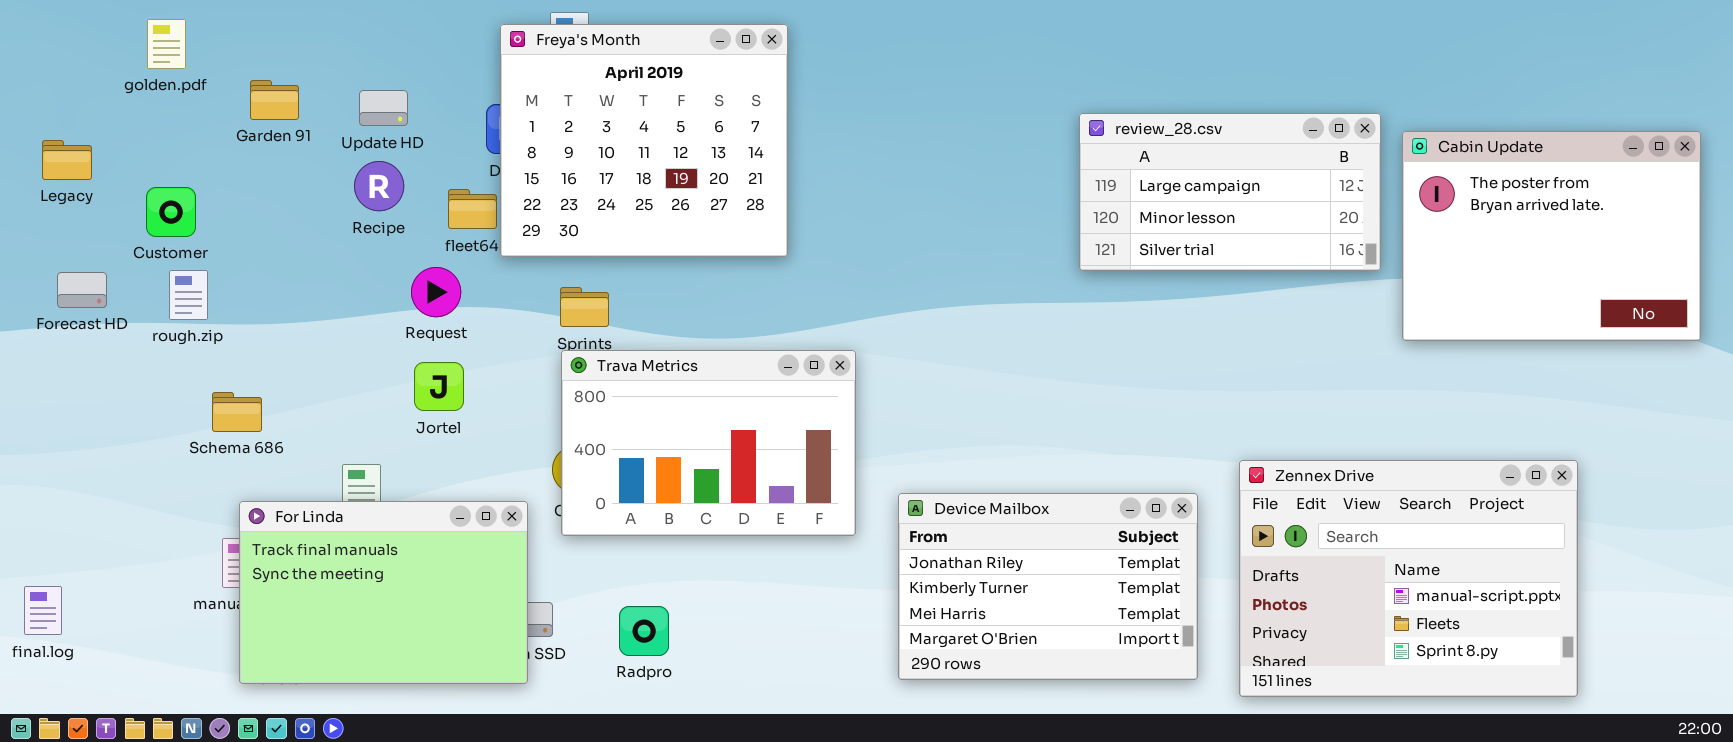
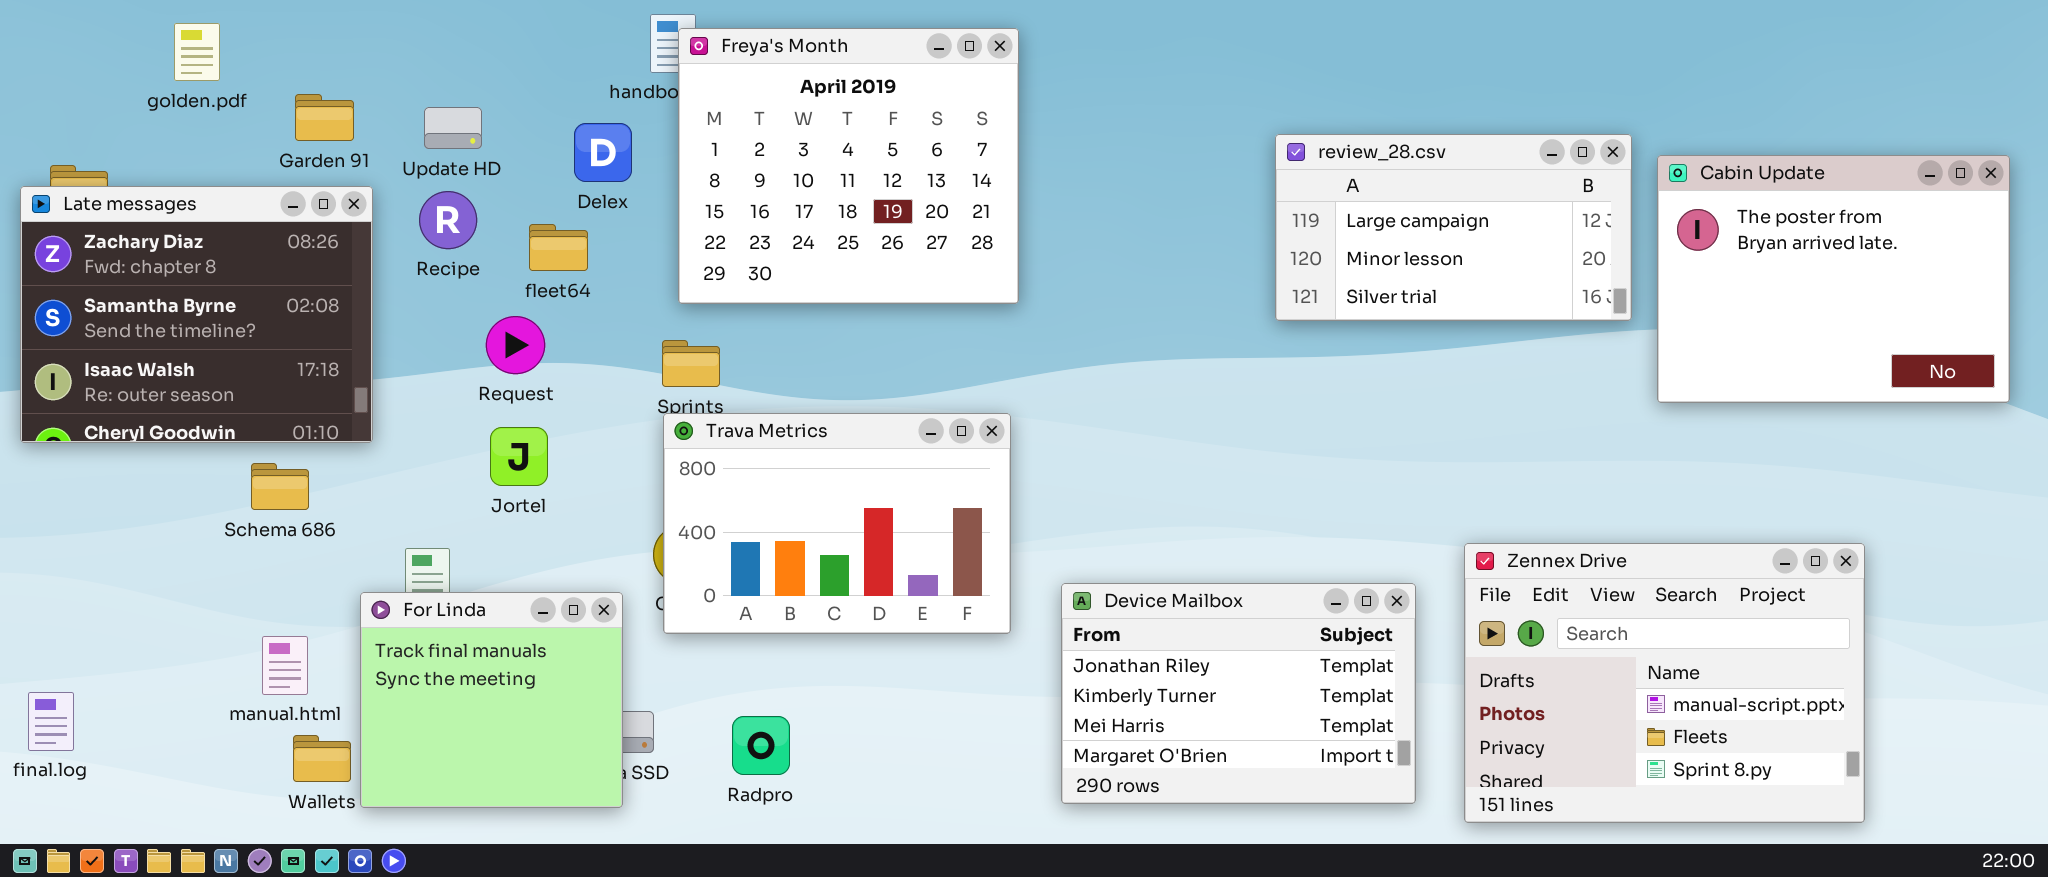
Freya's Month: [500,24,788,257] -> [678,28,1019,304], moved
Late messages: none -> [20,186,373,443], opened
For Linda: [239,501,528,684] -> [360,592,623,808], resized

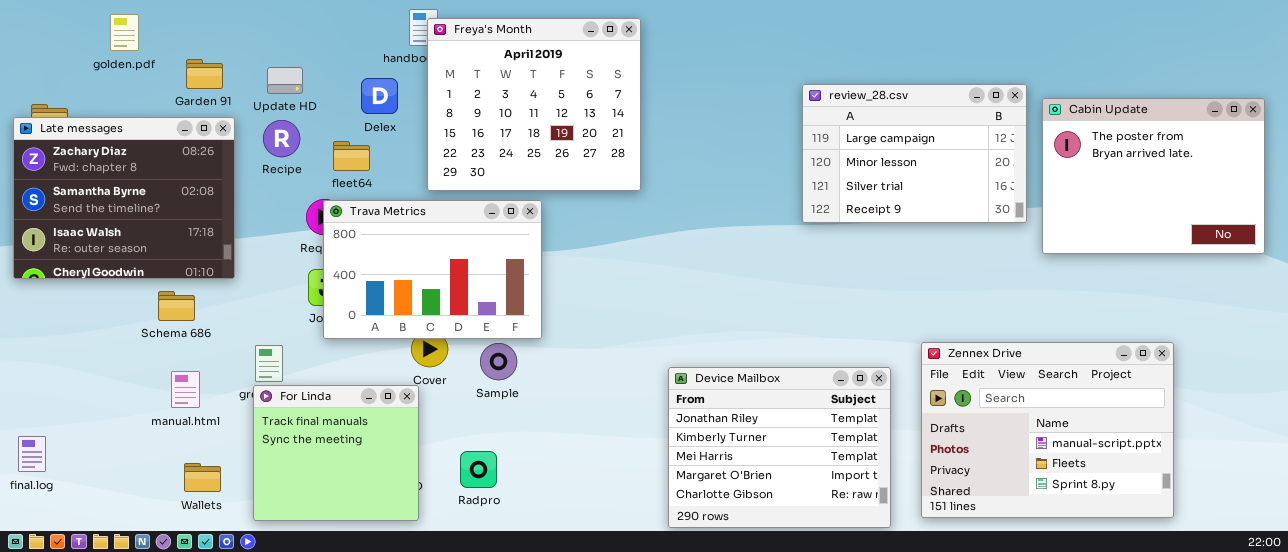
review_28.csv: [1275,134,1632,321] -> [802,84,1027,223], resized
Trava Metrics: [663,413,1011,634] -> [323,200,542,339], moved
Device Mailbox: [1061,583,1416,804] -> [668,367,891,528], resized
For Linda: [360,592,623,808] -> [253,385,419,521], moved
manual.html: [262,636,308,695] -> [171,371,200,408], moved

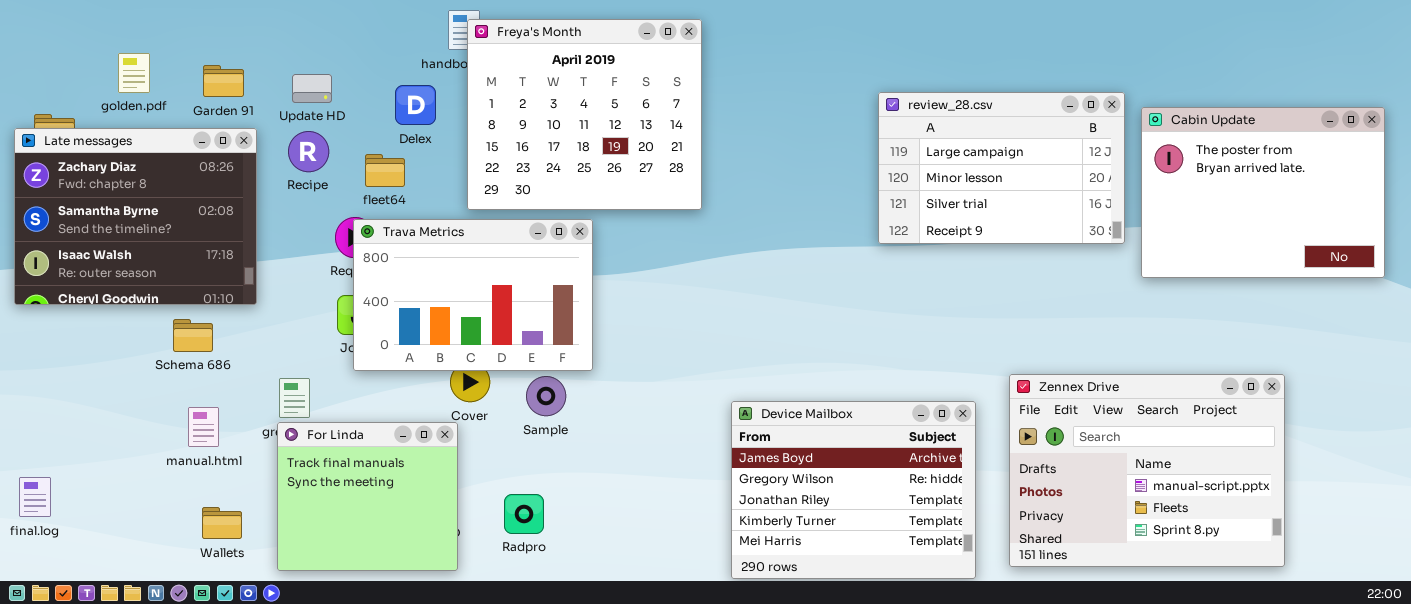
golden.pdf: [110,14,139,51] -> [118,53,150,93], moved
Device Mailbox: [668,367,891,528] -> [731,401,976,579], scrolled up 2 rows

